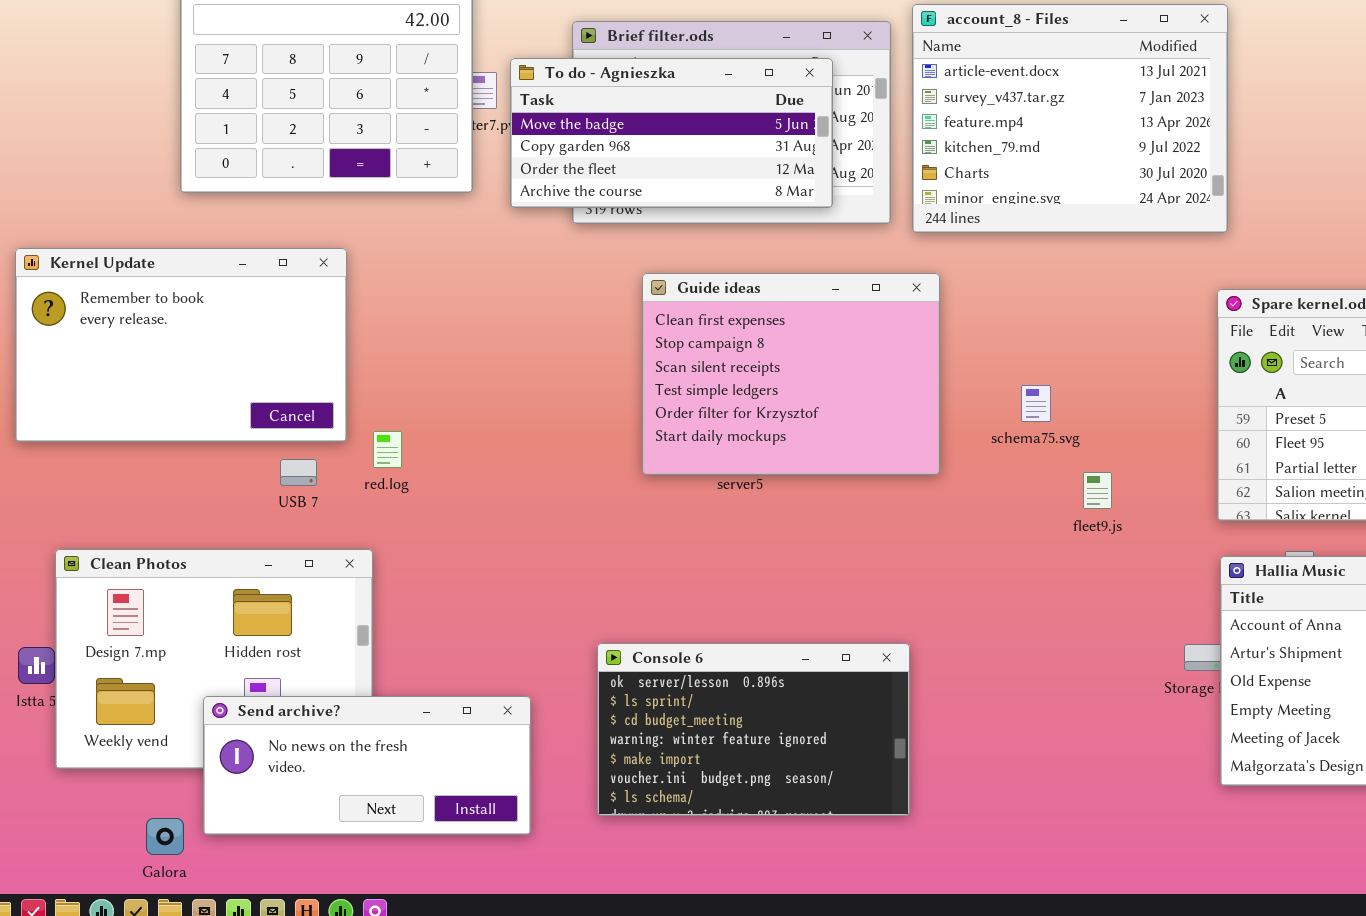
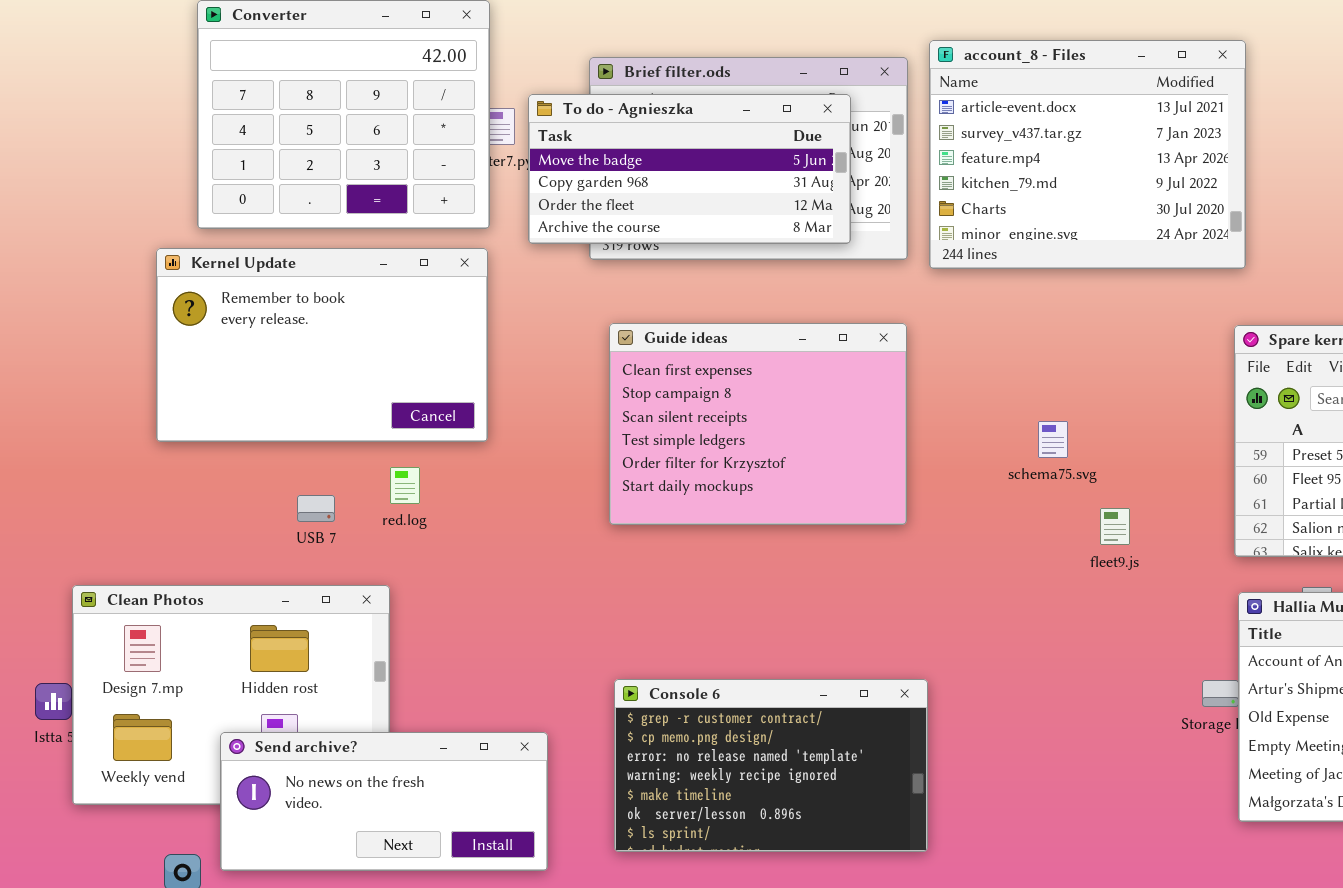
Kernel Update: [15,248,347,442] -> [156,248,488,442], moved
Guide ideas: [642,273,940,475] -> [609,323,907,525], moved
Console 6: [597,643,910,816] -> [614,679,928,852], scrolled up 5 rows

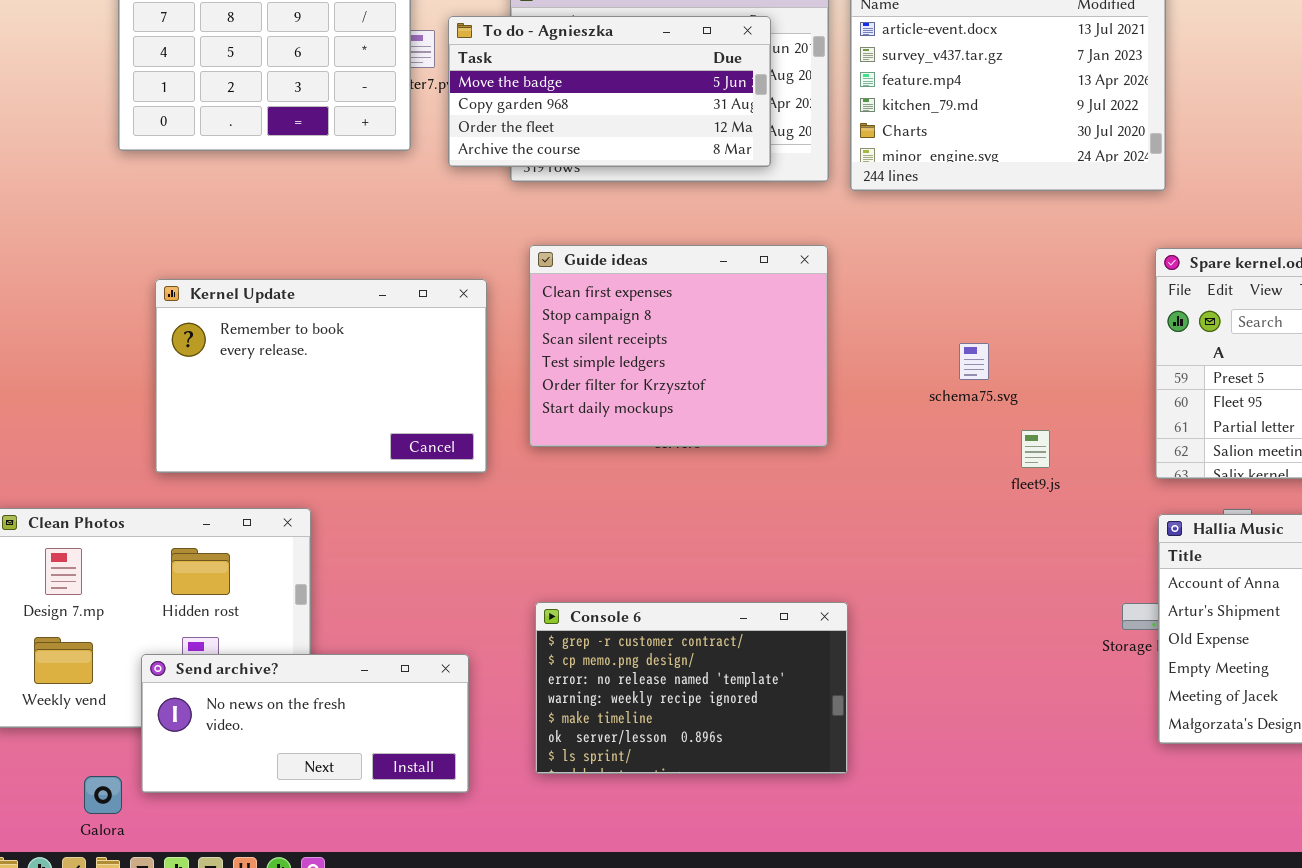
Kernel Update: [156,248,488,442] -> [155,279,487,473], moved

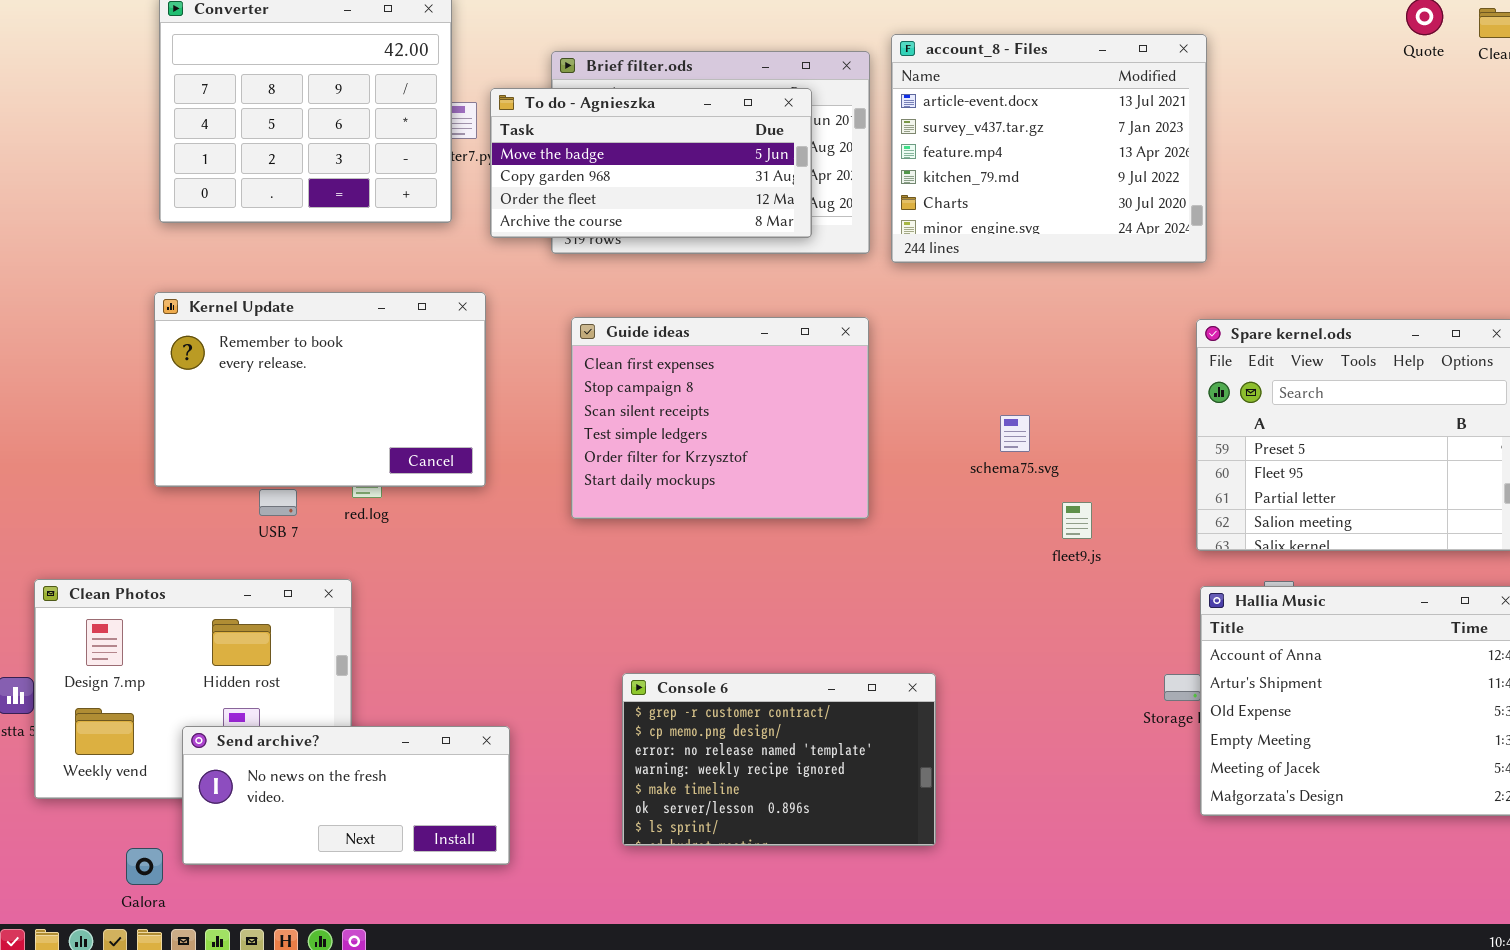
Kernel Update: [155,279,487,473] -> [154,292,486,487], moved
Console 6: [535,602,848,774] -> [622,673,936,846], moved

